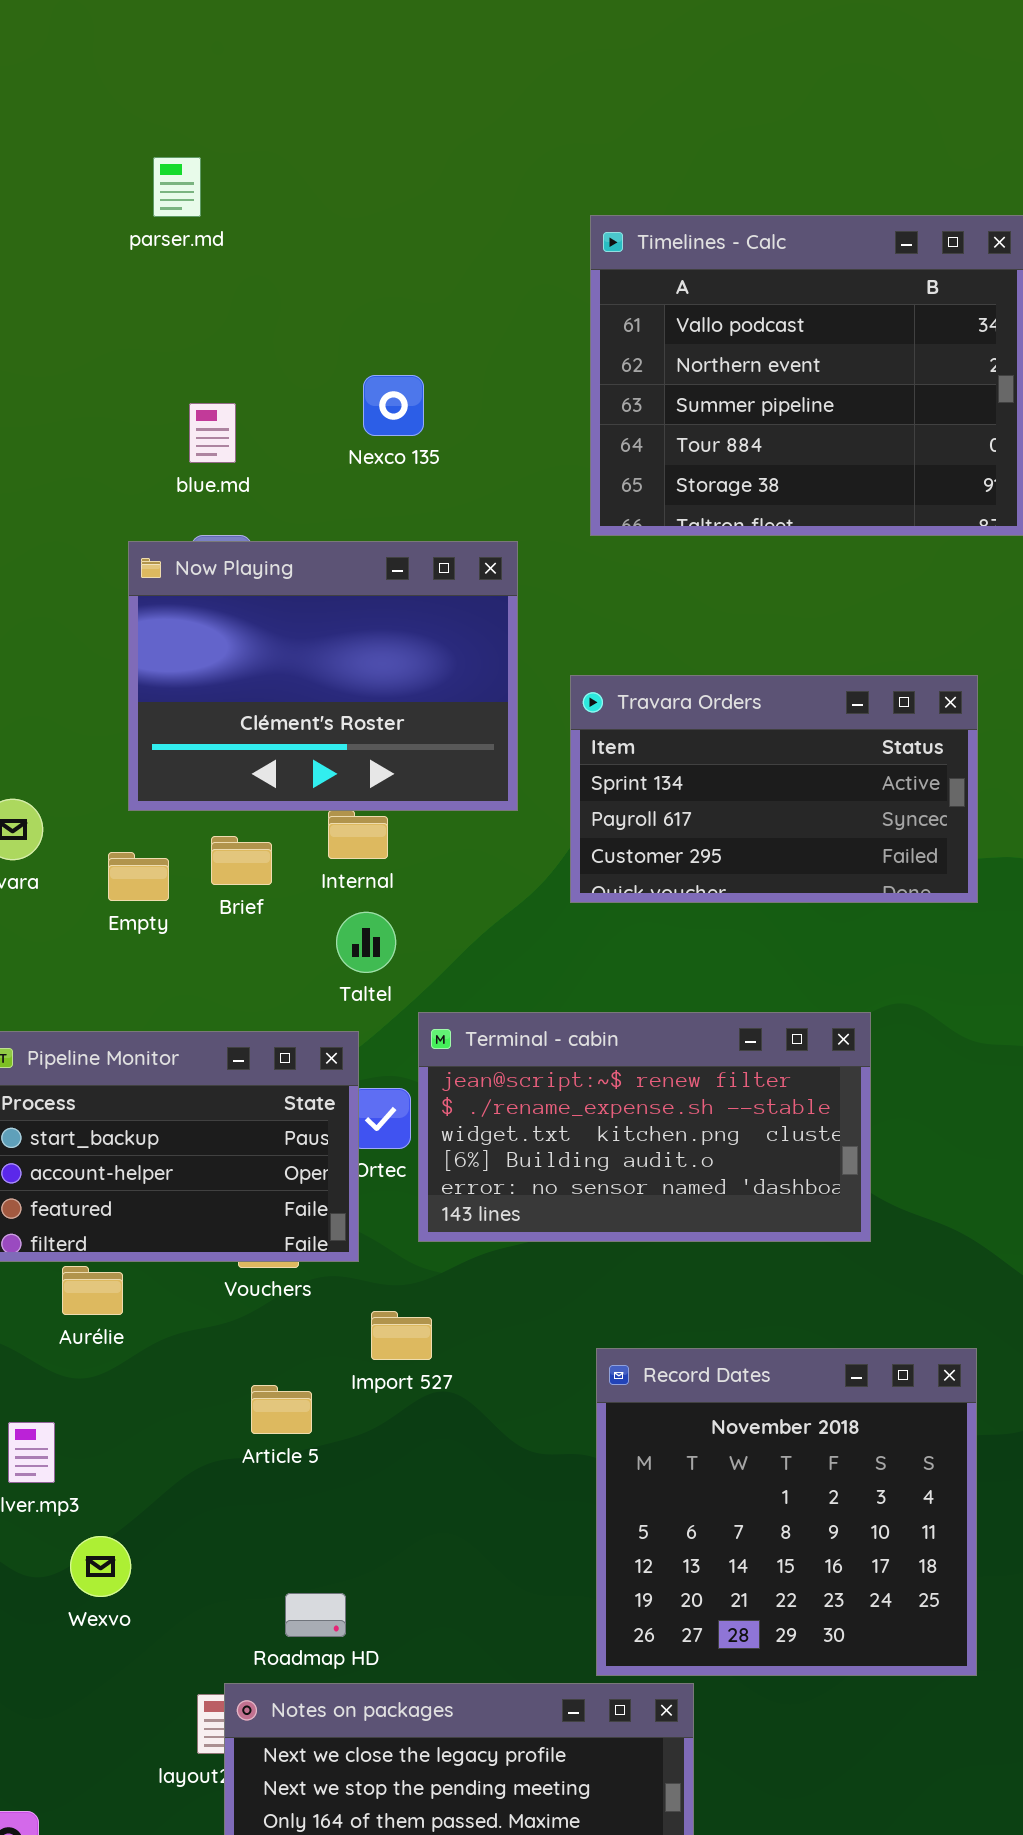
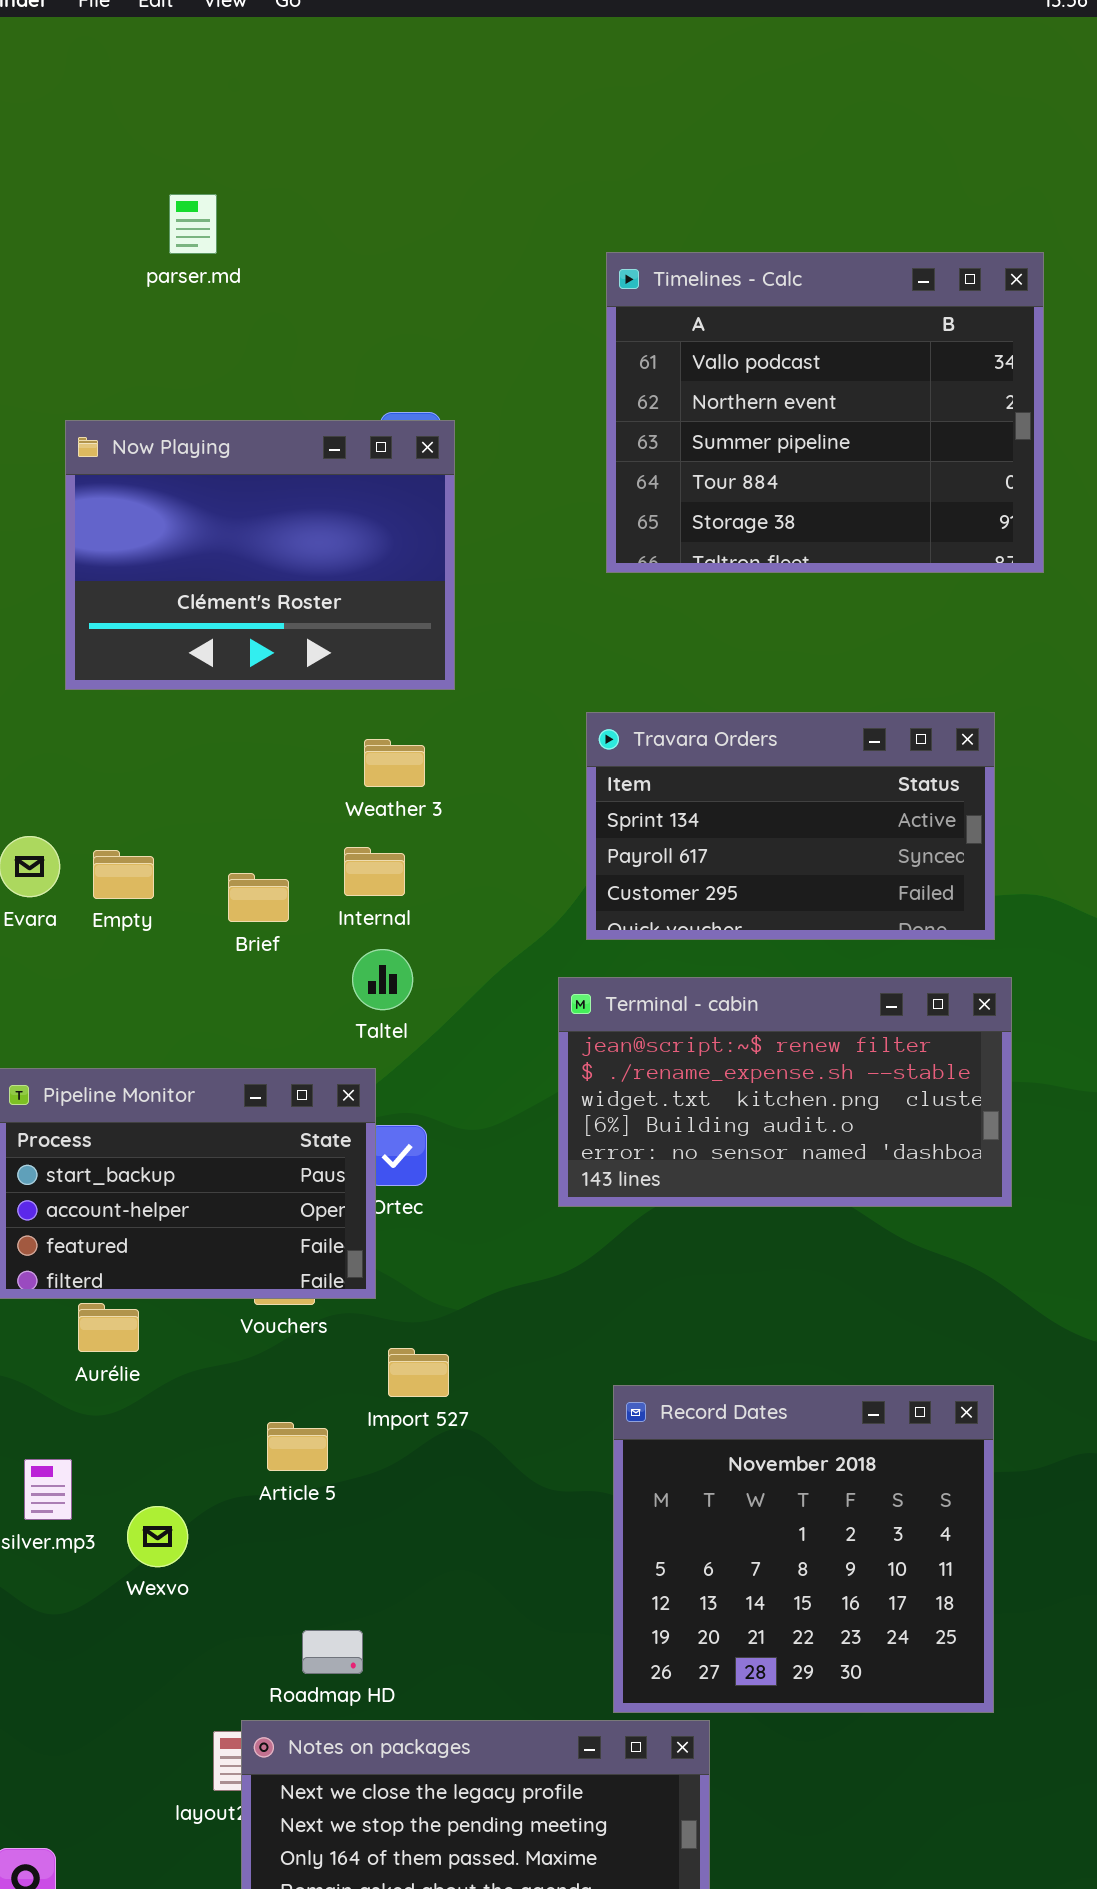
Now Playing: [128,541,518,811] -> [65,420,455,690], moved
Empty: [108,852,169,901] -> [93,850,154,899], moved
Terminal - cabin: [418,1012,871,1242] -> [558,977,1012,1207], moved
Wexvo: [70,1536,131,1597] -> [127,1506,188,1567], moved

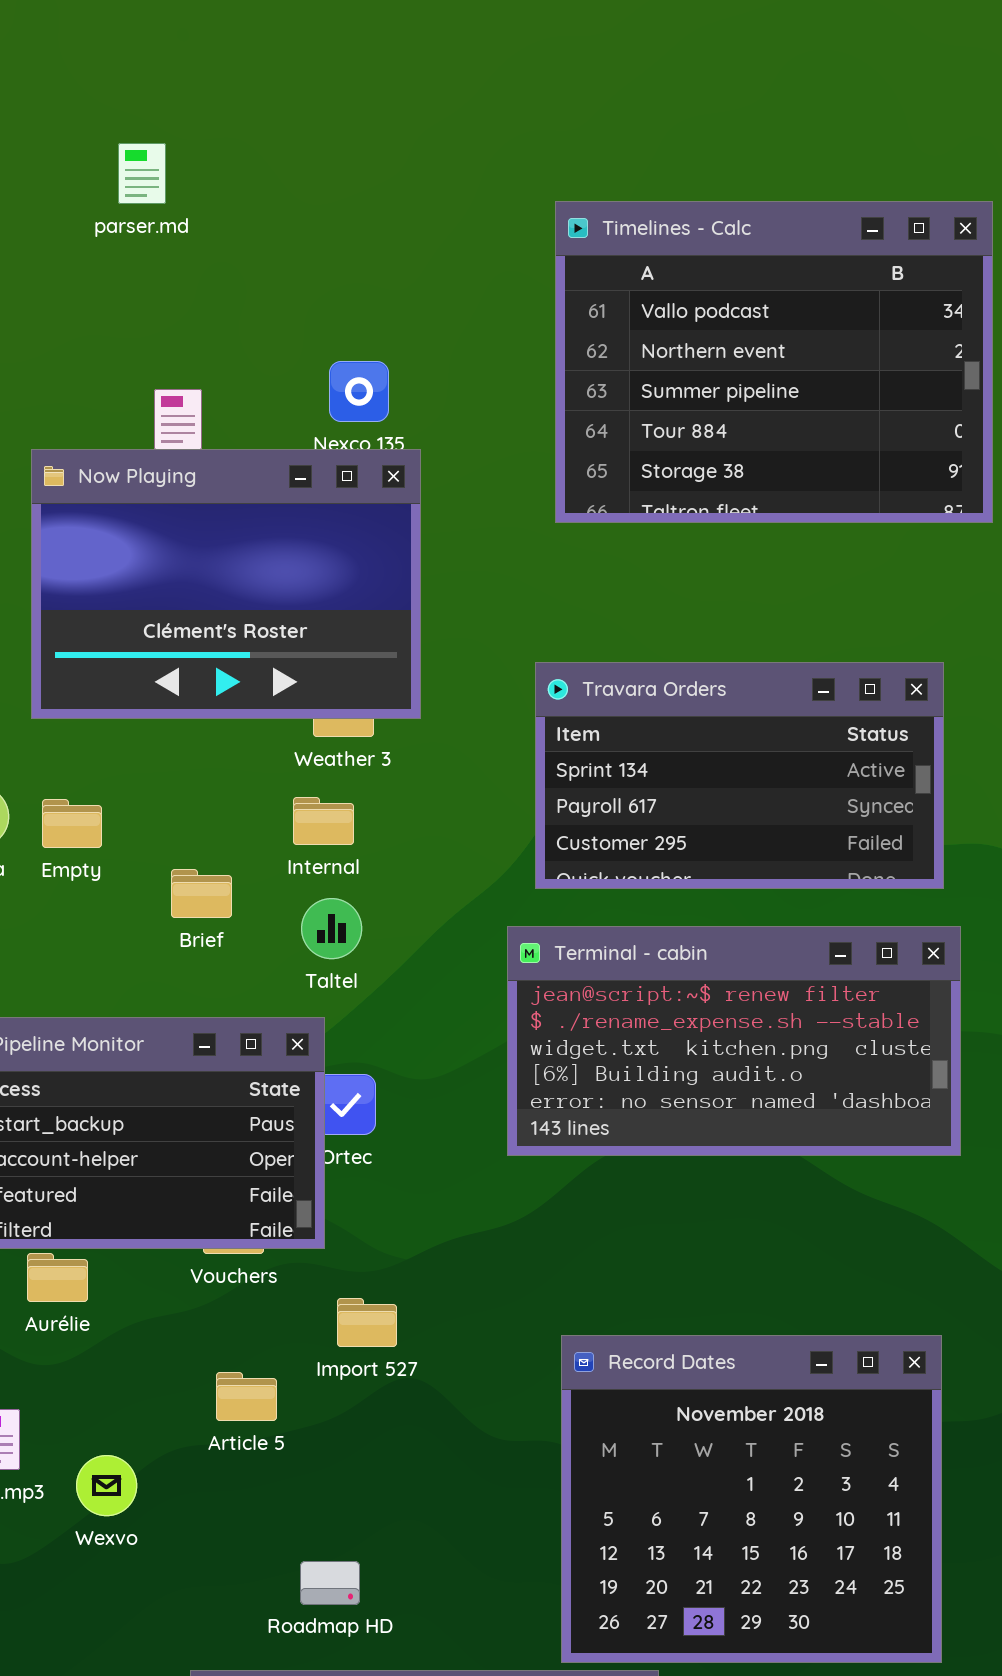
Now Playing: [65,420,455,690] -> [31,449,421,719], moved
Brief: [228,873,289,922] -> [171,869,232,918], moved
Roadmap HD: [302,1630,363,1674] -> [300,1561,360,1605], moved

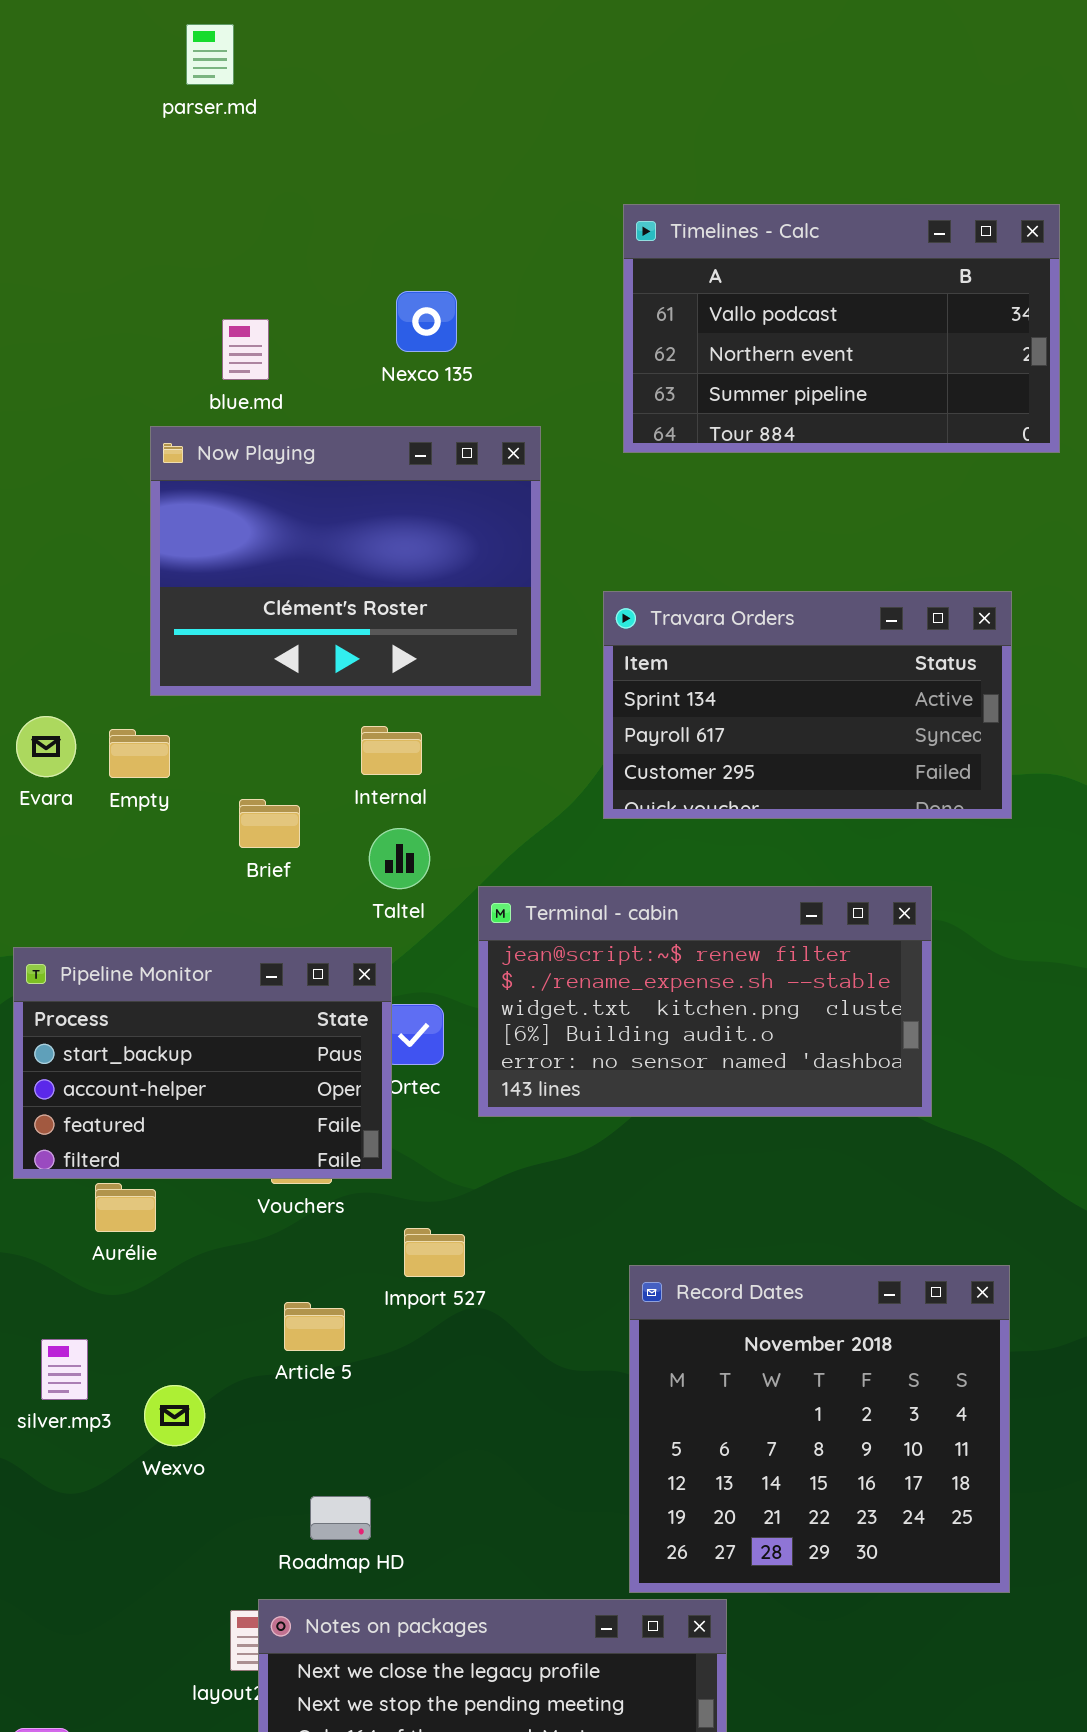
parser.md: [118,143,166,204] -> [186,24,234,85], moved
Timelines - Calc: [555,201,993,523] -> [623,204,1060,453], resized
Now Playing: [31,449,421,719] -> [150,426,541,696], moved
Terminal - cabin: [507,926,961,1156] -> [478,886,932,1117], moved
Roadmap HD: [300,1561,360,1605] -> [310,1496,371,1540], moved

